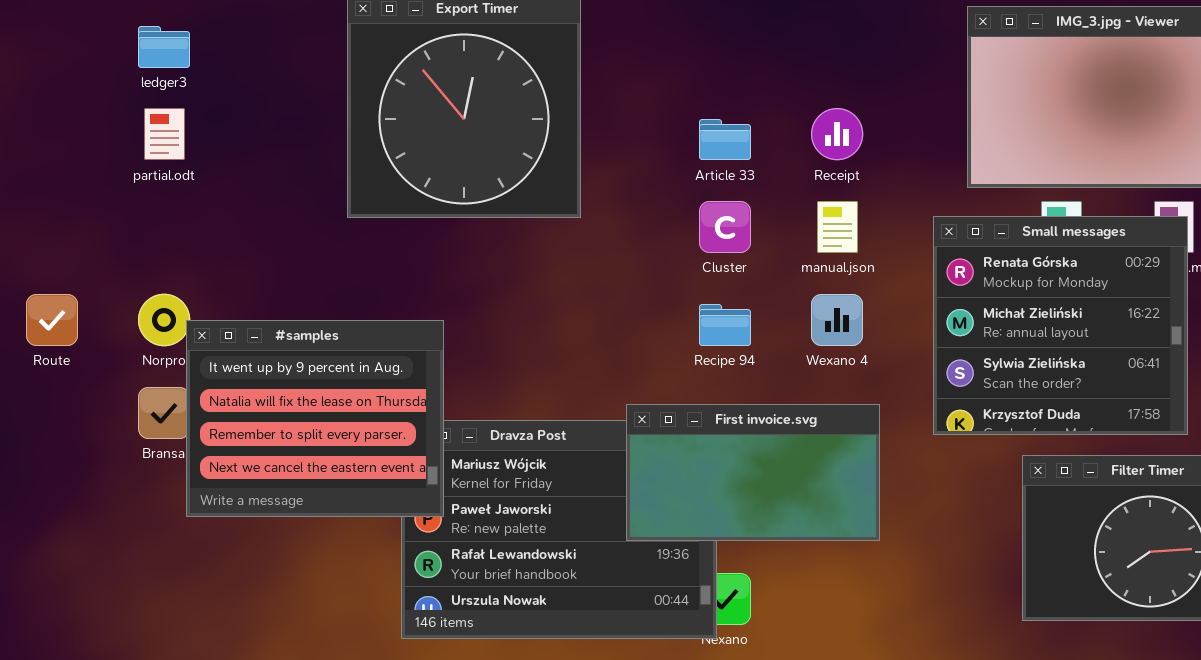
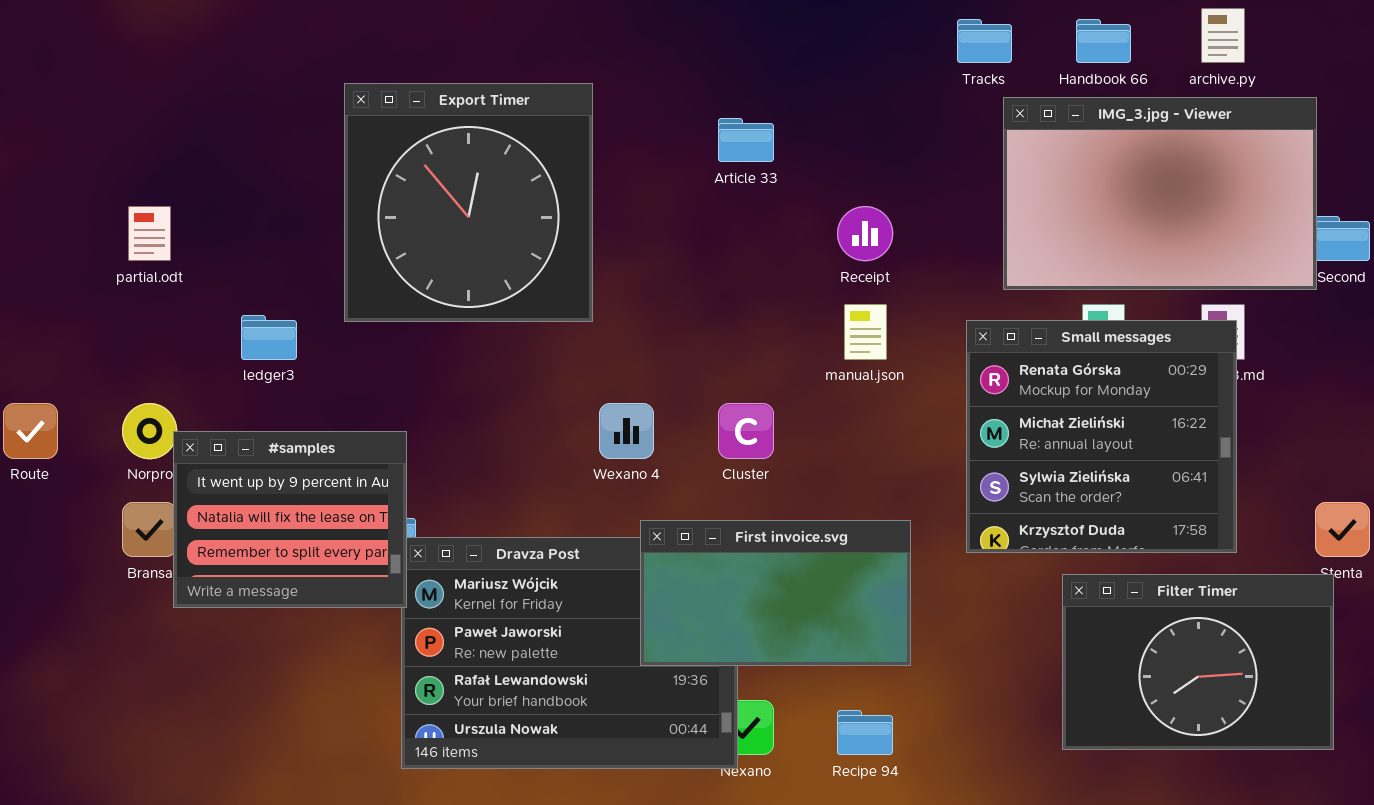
ledger3: [138,26,190,68] -> [241,315,297,360], moved
Article 33: [699,119,751,160] -> [718,118,774,162], moved
Cluster: [699,201,751,253] -> [718,403,774,459], moved
Wexano 4: [811,294,863,346] -> [599,403,654,459], moved
Recipe 94: [699,304,751,346] -> [837,710,893,755], moved
#samples: [186,320,444,517] -> [173,431,407,608], resized

